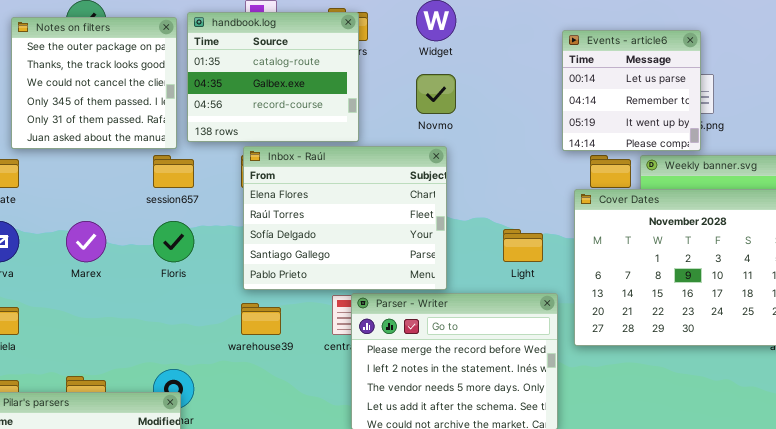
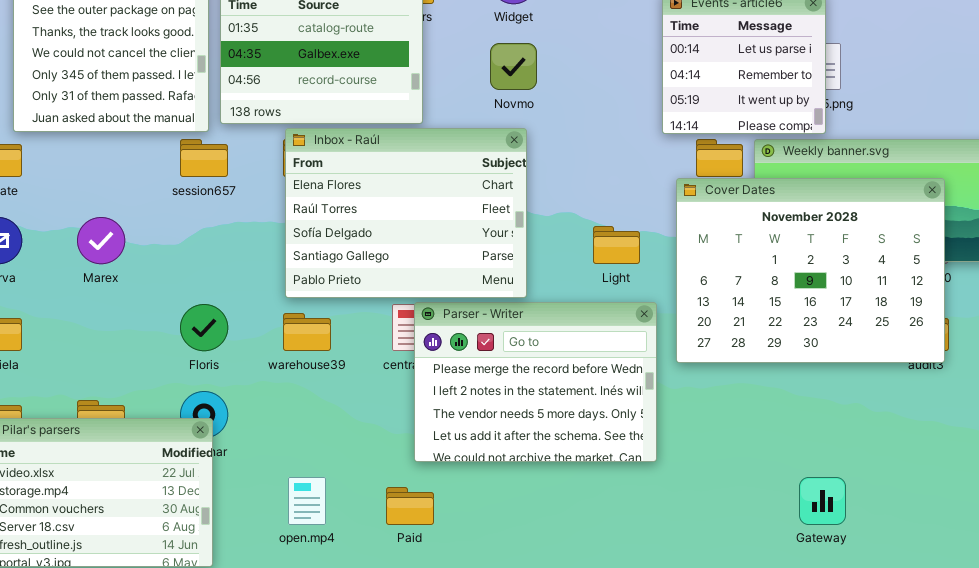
Floris: [153,221,194,262] -> [180,304,228,351], moved

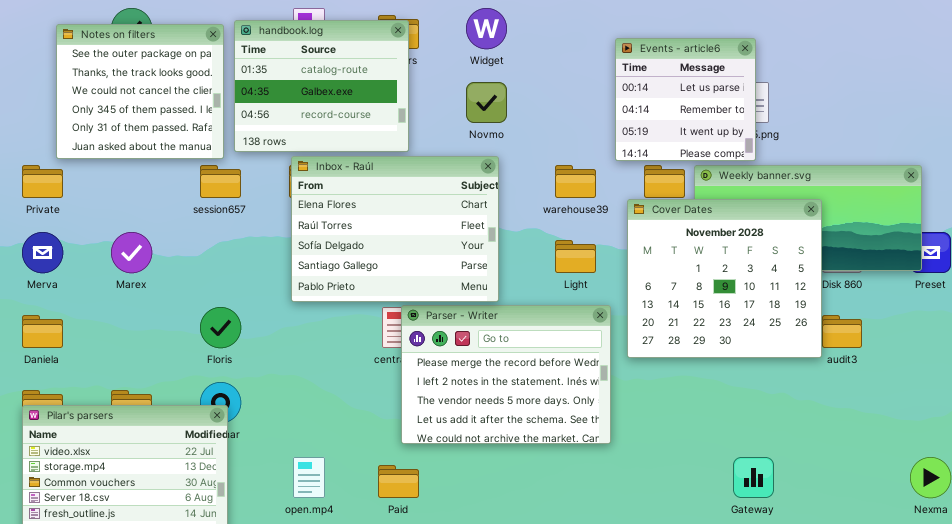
Cover Dates: [676,178,945,363] -> [627,199,822,358], resized
warehouse39: [283,313,331,351] -> [555,165,596,198], moved

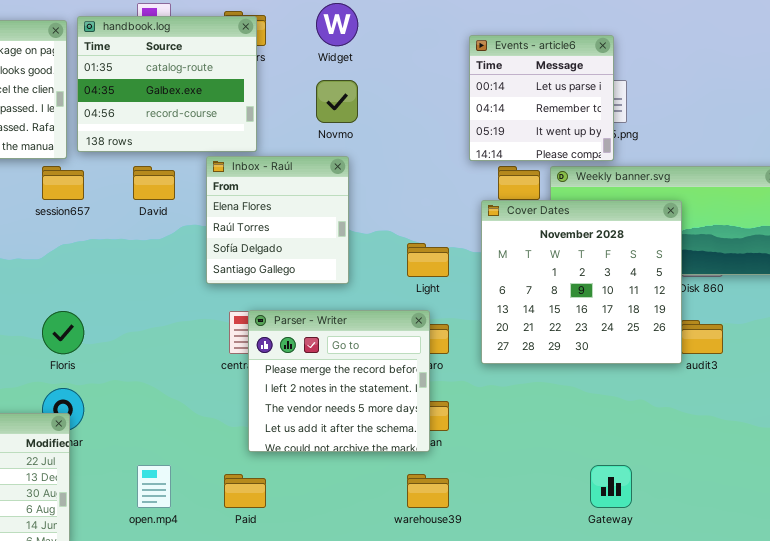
Inbox - Raúl: [291,156,499,302] -> [206,156,349,284], resized
warehouse39: [555,165,596,198] -> [407,474,449,508], moved
Parser - Writer: [401,305,611,444] -> [248,310,430,452], resized

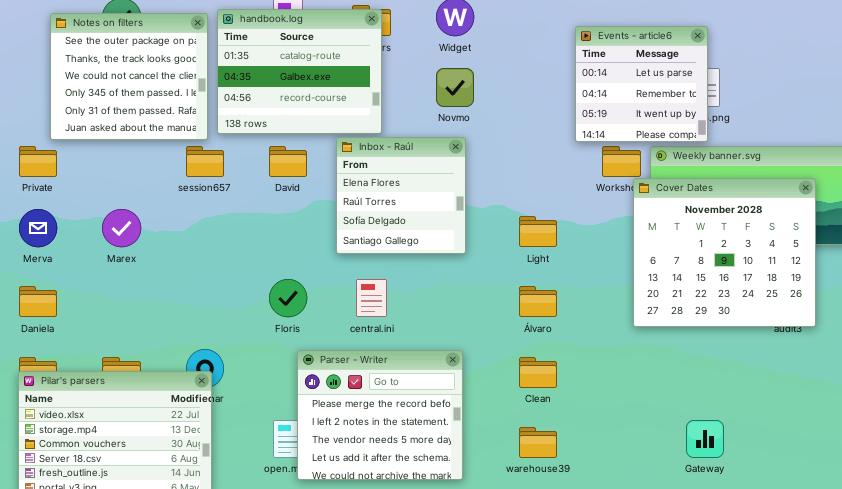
Cover Dates: [481,200,682,364] -> [633,178,816,327], moved
Parser - Writer: [248,310,430,452] -> [297,350,463,480], moved
Floris: [42,311,84,354] -> [269,279,307,317], moved

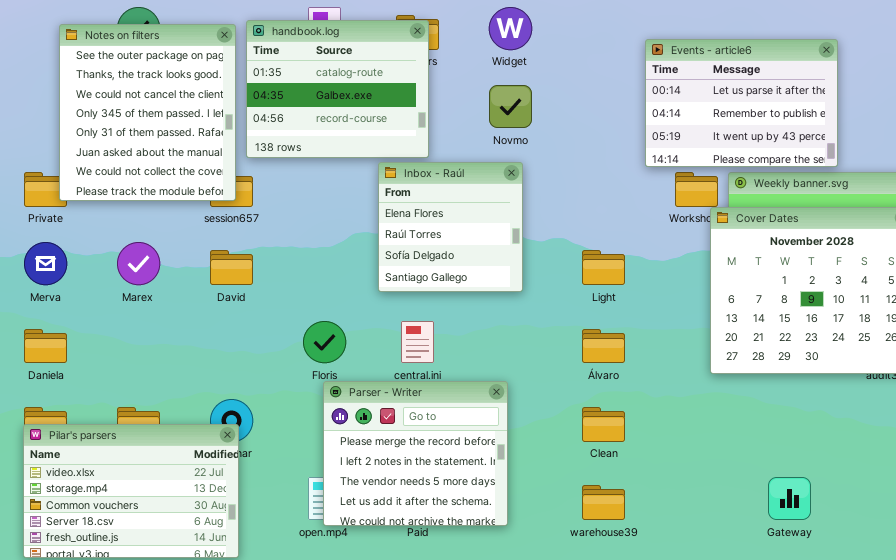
Notes on filters: [50,13,208,140] -> [59,24,236,201], resized
Events - article6: [575,26,708,142] -> [645,39,838,167], resized
David: [269,146,307,177] -> [210,250,253,285], moved
Parser - Writer: [297,350,463,480] -> [323,381,508,526], moved

